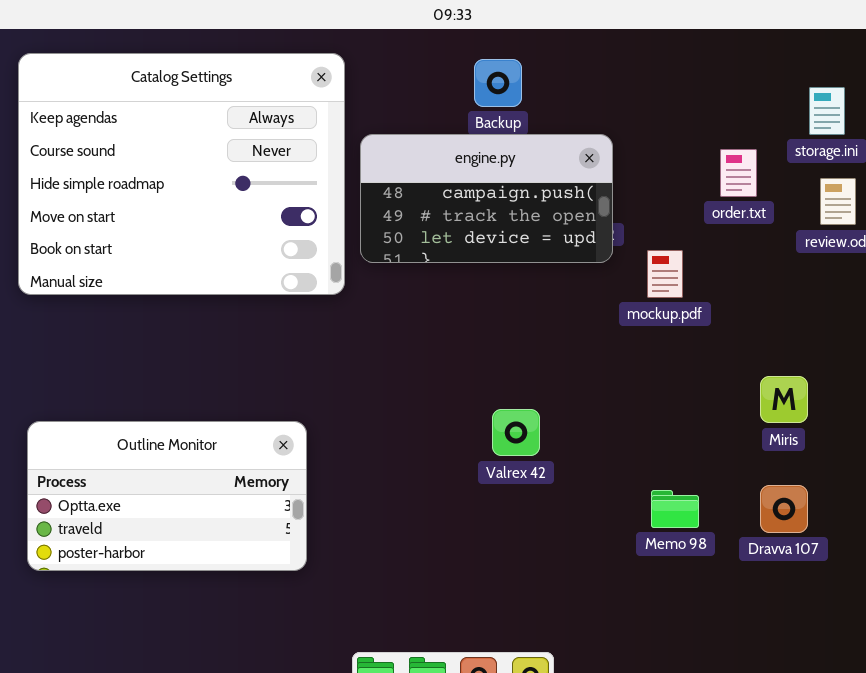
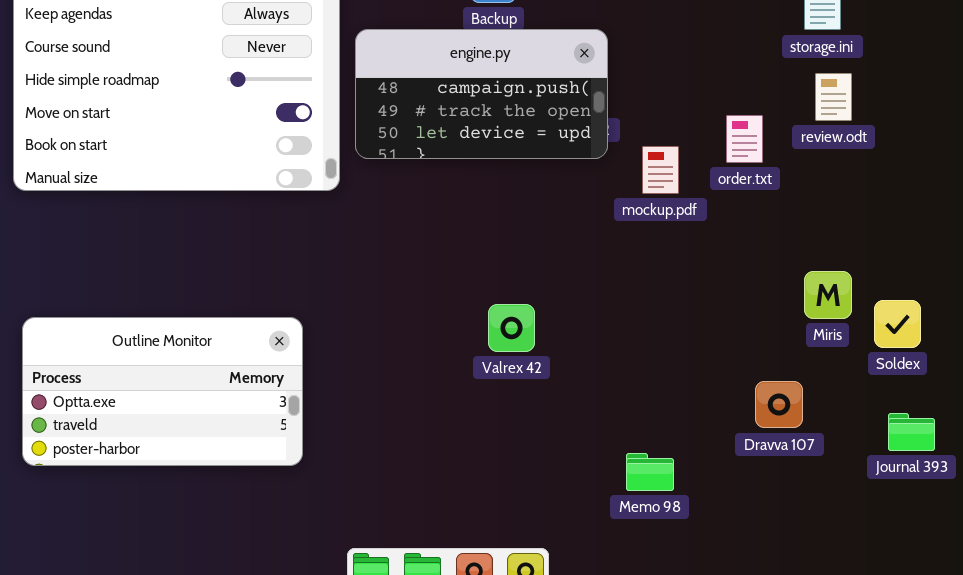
order.txt: [720,149,757,197] -> [726,115,763,163], moved
Miris: [760,376,808,423] -> [804,271,852,319], moved
Memo 98: [651,490,699,528] -> [626,453,674,491], moved

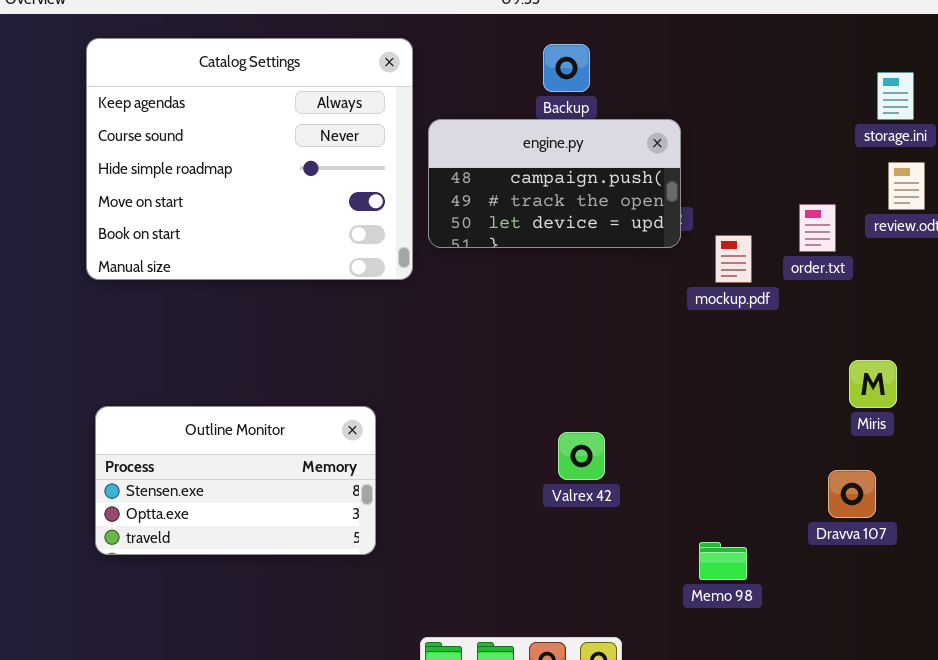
Miris: [804,271,852,319] -> [849,360,897,408], moved
Valrex 42: [488,304,535,352] -> [558,432,605,480], moved
Outline Monitor: [22,317,303,466] -> [95,406,376,555], scrolled up 1 row

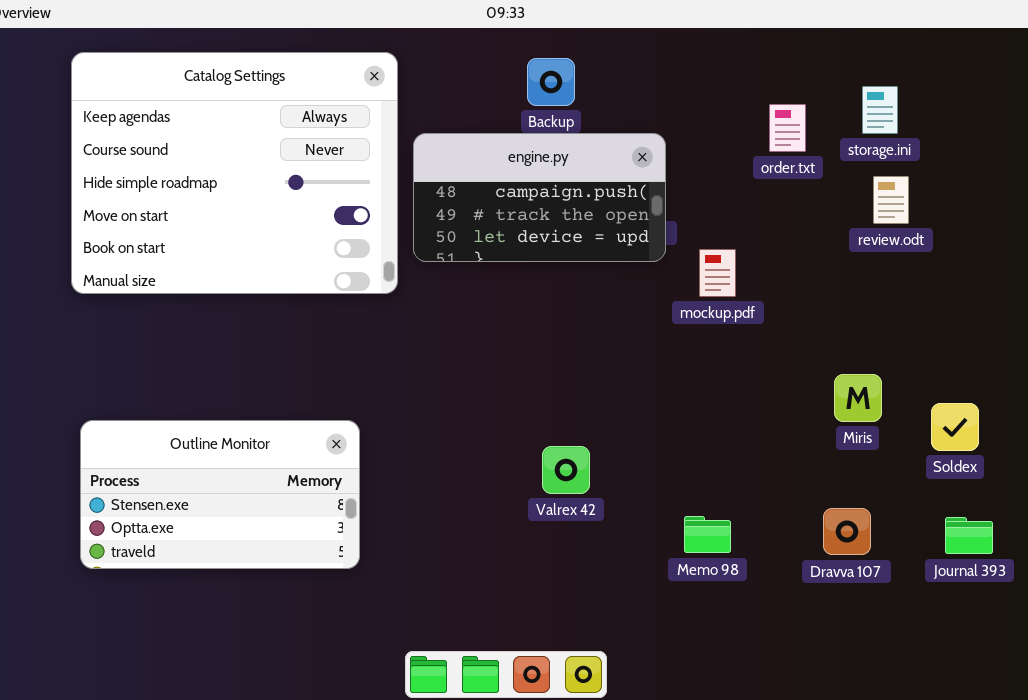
order.txt: [799,204,836,252] -> [769,104,806,152], moved
Dravva 107: [828,470,876,518] -> [823,508,871,555], moved
Memo 98: [699,542,747,580] -> [684,516,731,553], moved

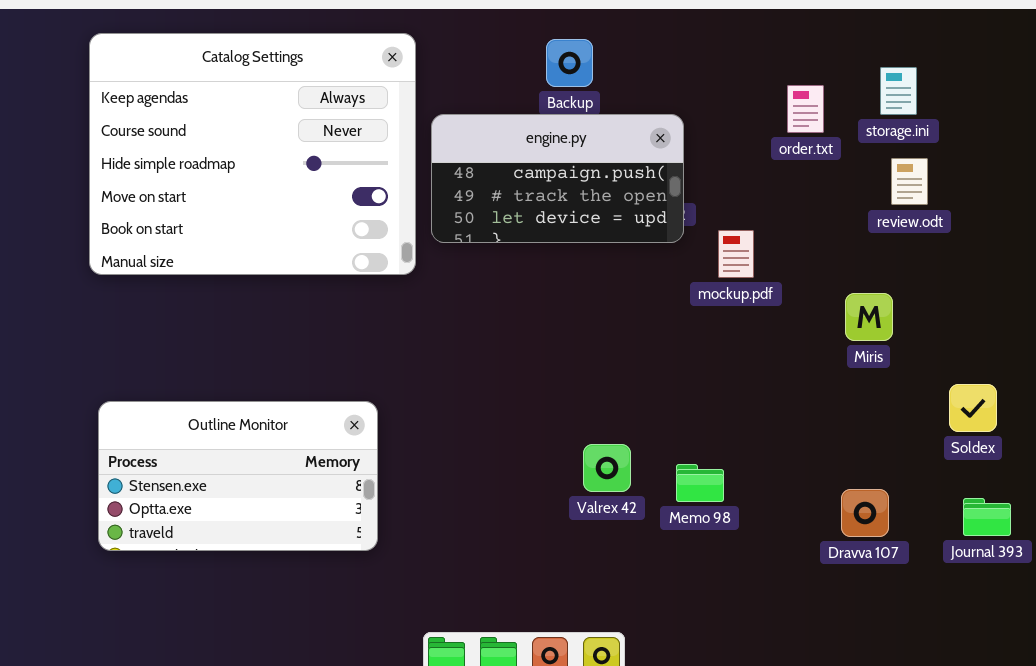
Miris: [834,374,882,422] -> [845,293,893,341], moved
Valrex 42: [542,446,590,494] -> [583,444,631,492], moved
Memo 98: [684,516,731,553] -> [676,464,724,502], moved

